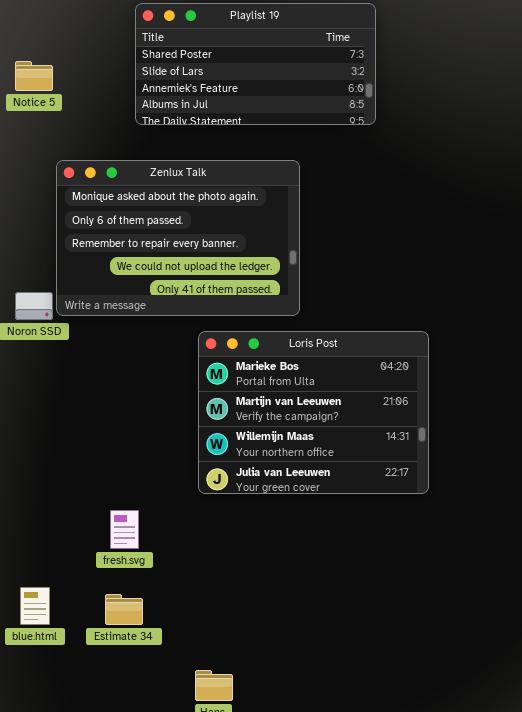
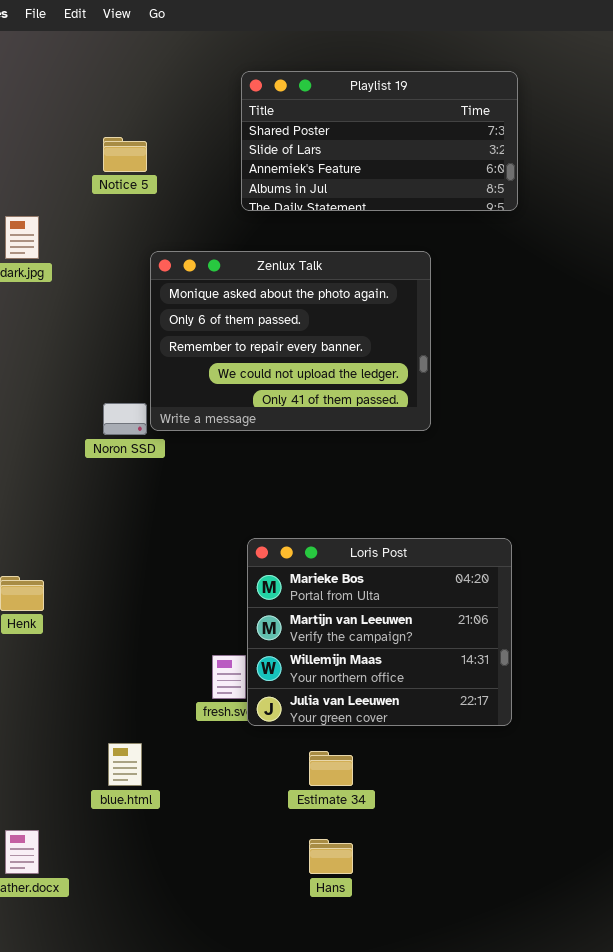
Loris Post: [198,331,429,494] -> [247,538,512,726], moved
Estimate 34: [105,594,143,625] -> [309,751,353,786], moved

